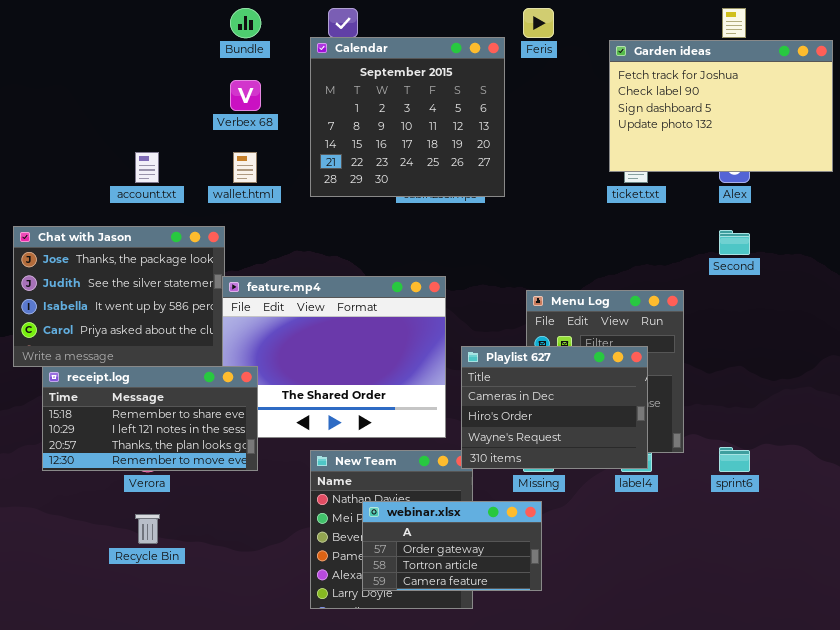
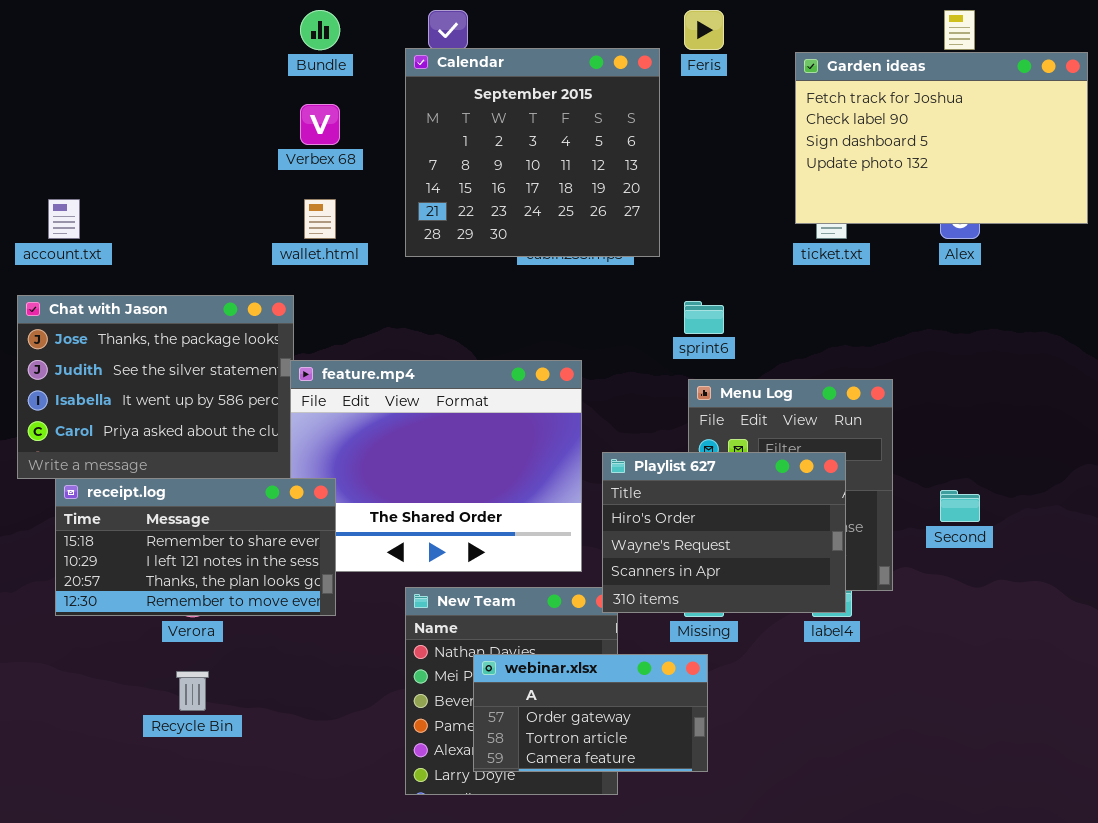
account.txt: [135,152,159,183] -> [48,199,80,239], moved
Second: [719,230,750,255] -> [940,490,980,522], moved
Playlist 627: [461,346,648,469] -> [602,452,846,613], scrolled down 1 row
sprint6: [719,447,750,472] -> [684,301,724,334], moved

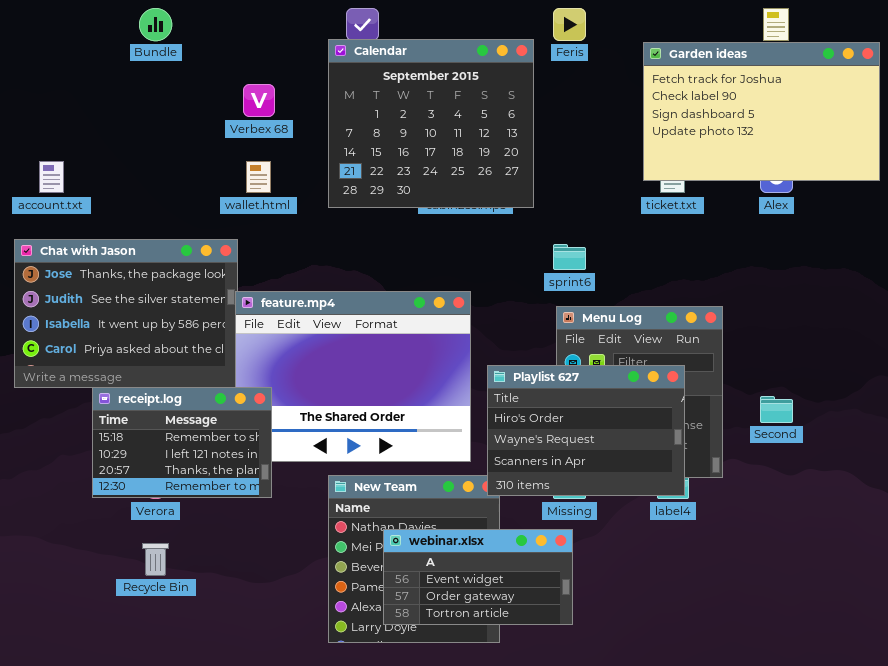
Bundle: [300,10,340,50] -> [139,8,172,41], moved
receipt.log: [55,478,336,616] -> [92,387,272,498], resized
webinar.xlsx: [473,654,708,772] -> [383,529,573,625], scrolled up 1 row

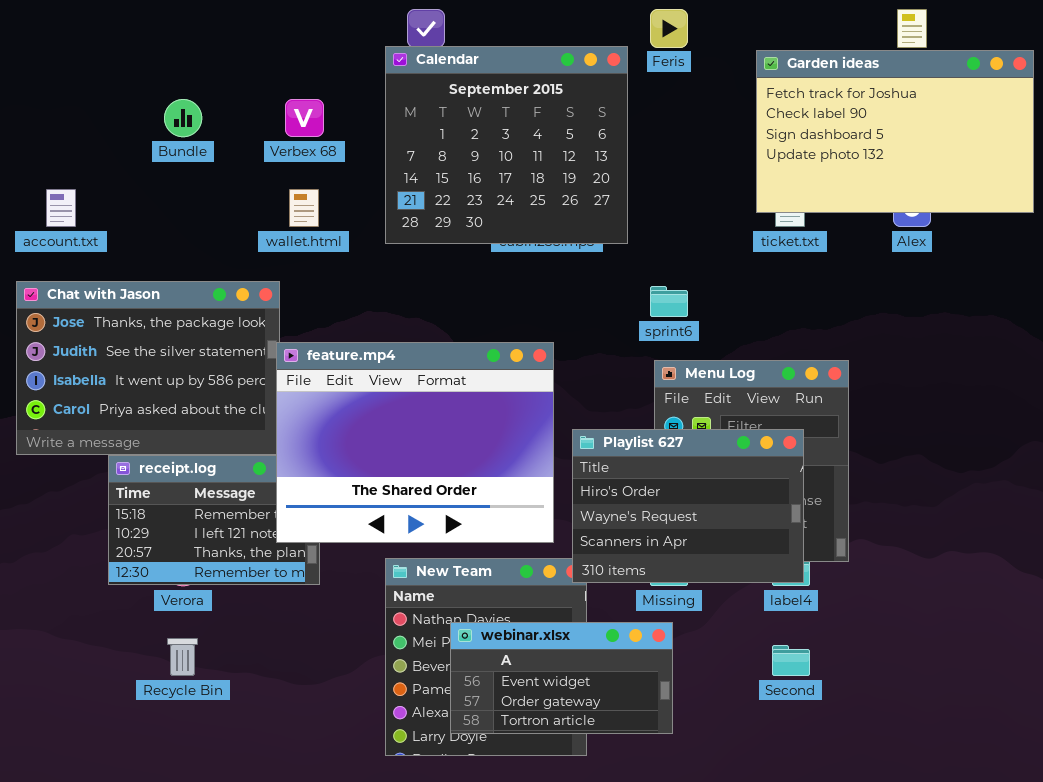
Bundle: [139,8,172,41] -> [164,99,202,137], moved
feature.mp4: [235,291,471,462] -> [276,342,554,543], raised
Second: [760,396,793,423] -> [772,645,810,676], moved

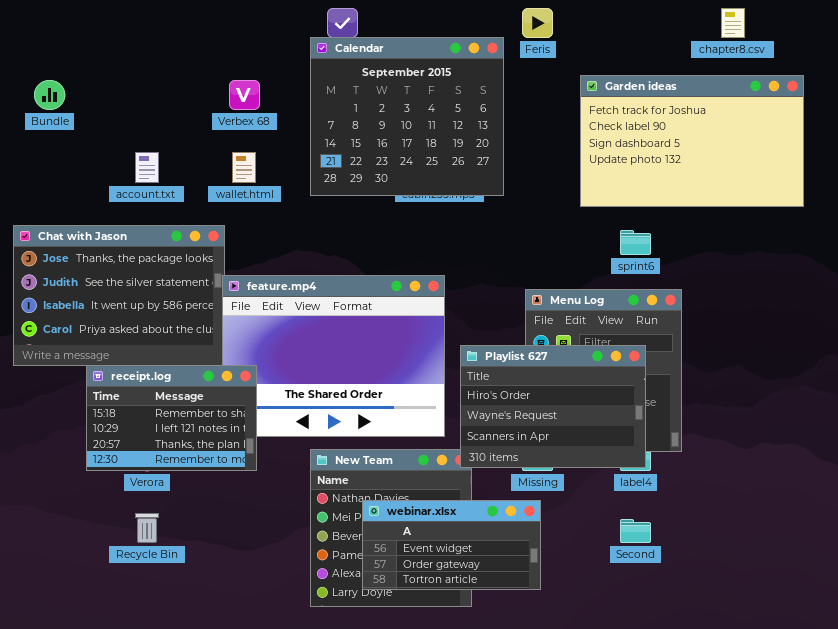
Garden ideas: [756,50,1034,213] -> [580,75,804,207], moved
Bundle: [164,99,202,137] -> [34,80,65,110], moved
account.txt: [46,189,76,227] -> [135,152,159,183], moved
sprint6: [650,286,688,317] -> [620,230,651,255], moved
receipt.log: [108,455,320,585] -> [86,365,257,471], raised

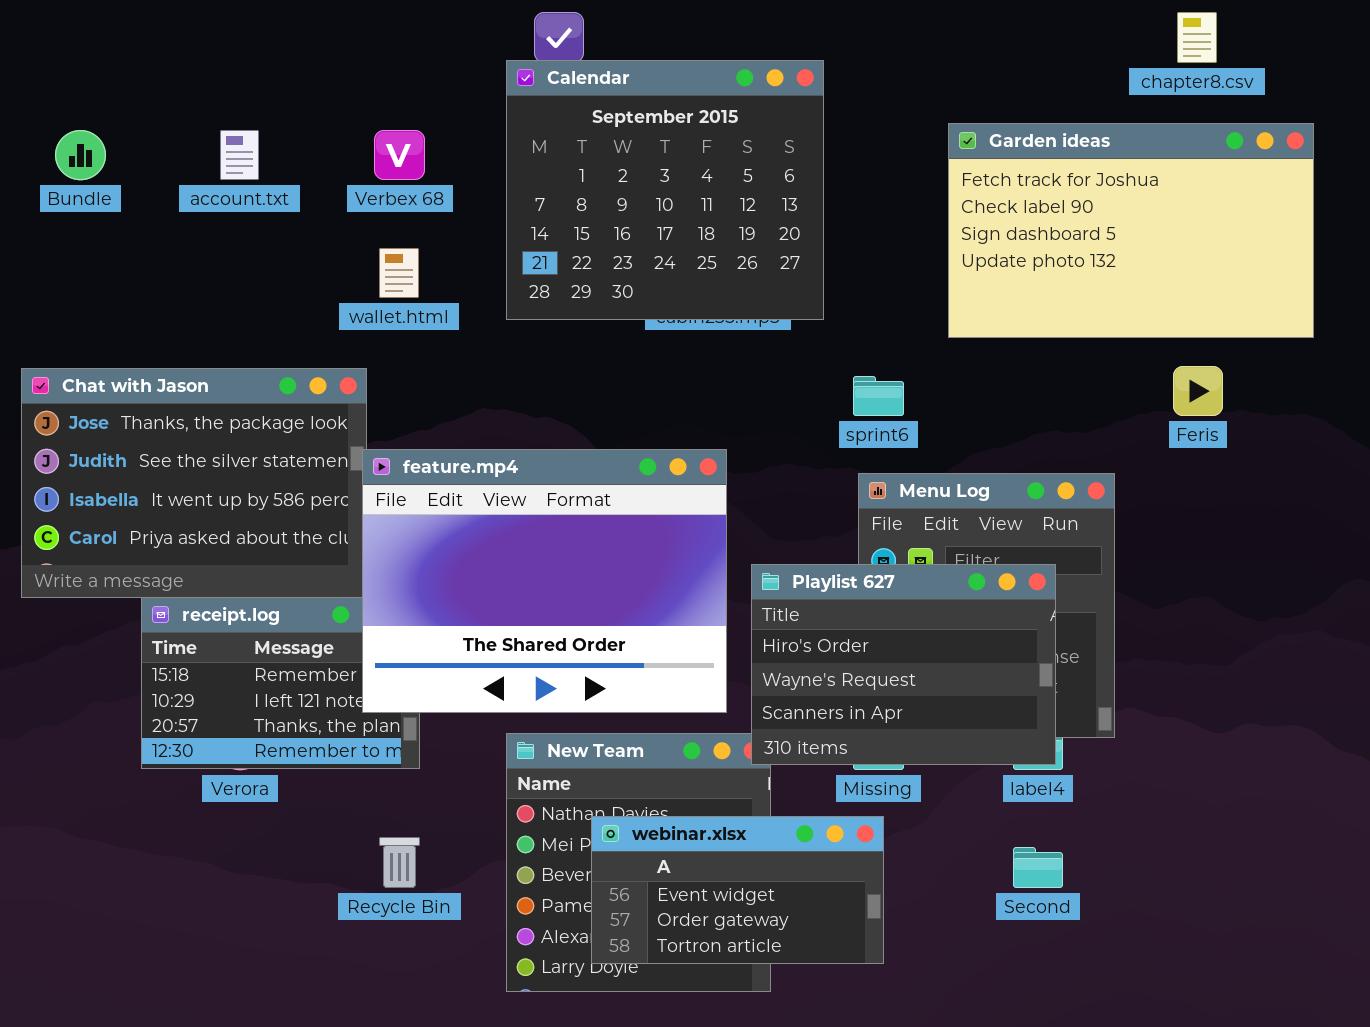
Feris: [522,8,553,38] -> [1173,366,1223,416], moved
account.txt: [135,152,159,183] -> [220,130,259,180], moved
sprint6: [620,230,651,255] -> [853,376,904,416], moved
feature.mp4: [222,275,445,437] -> [362,449,727,713], raised
Recycle Bin: [135,513,159,543] -> [379,837,420,888], moved

